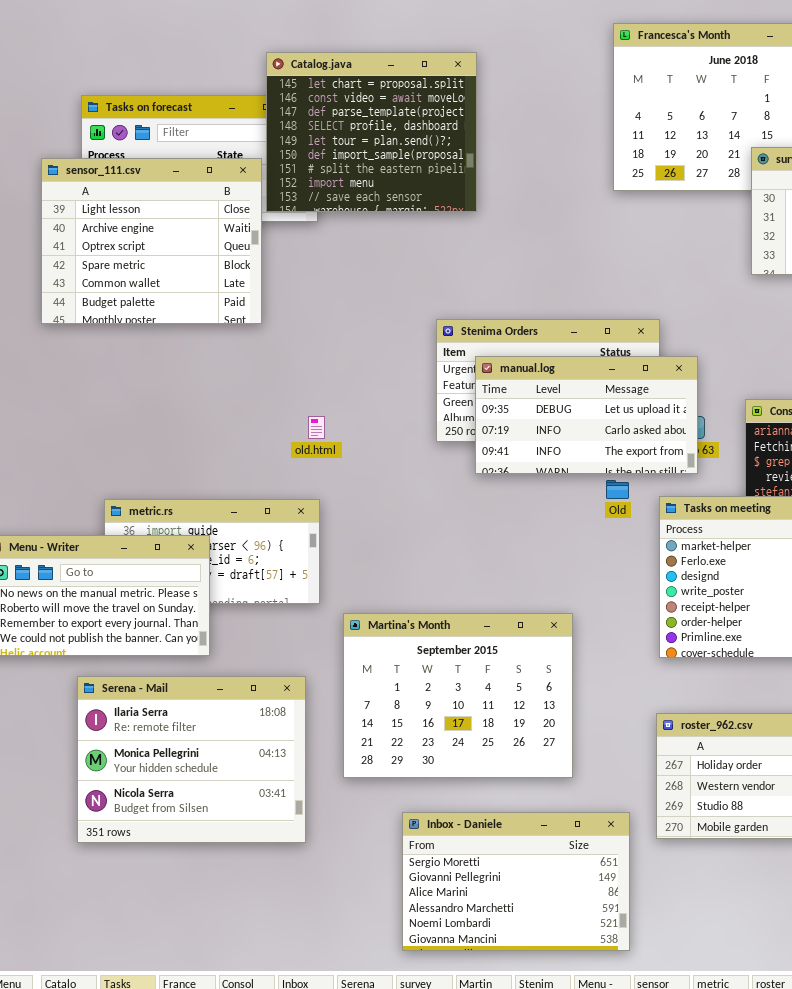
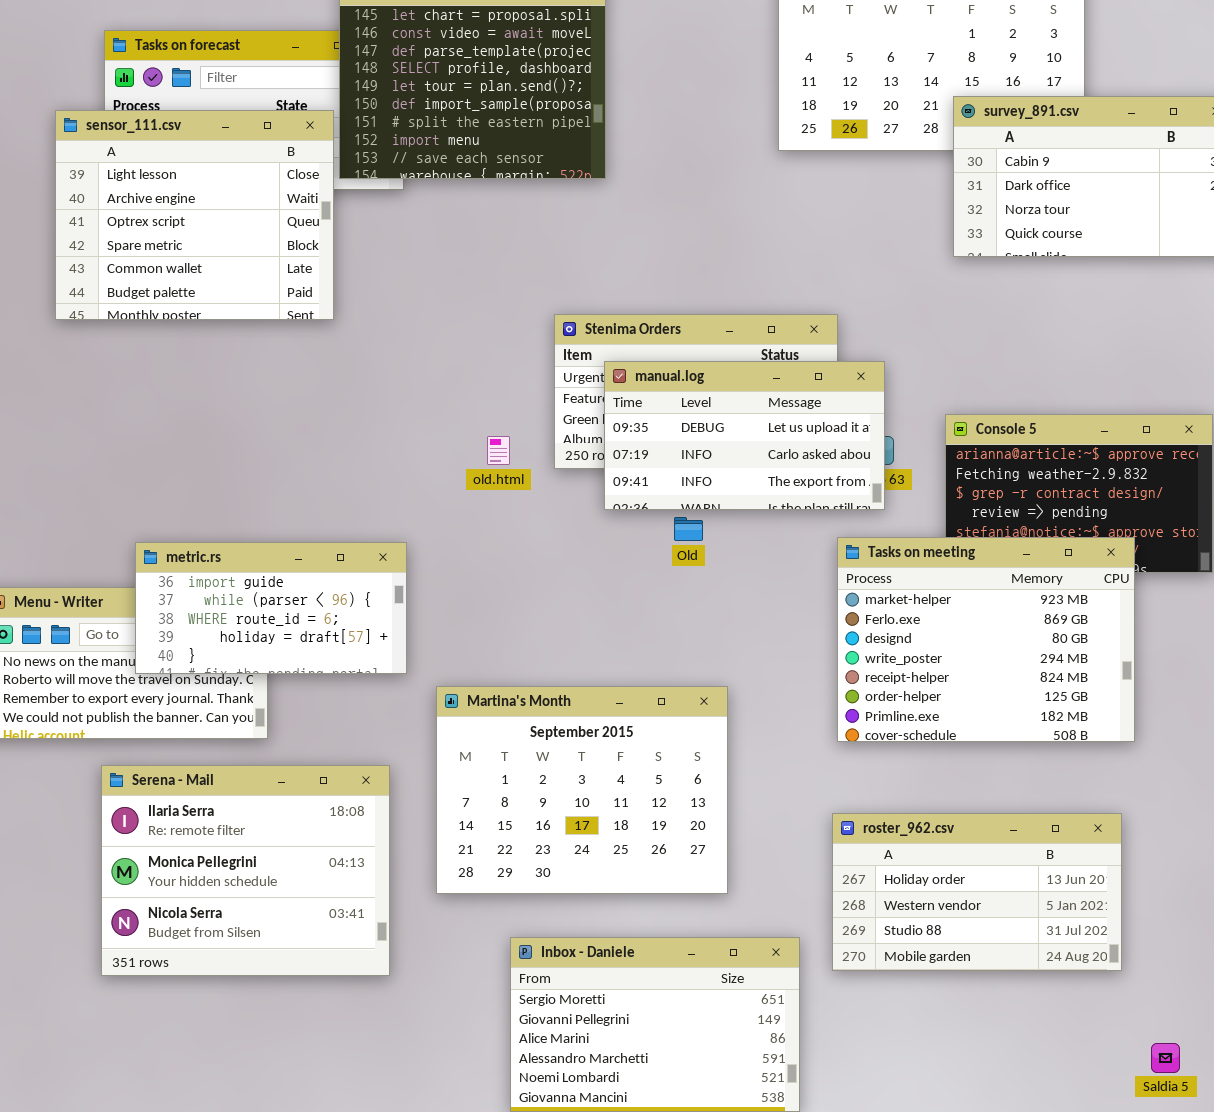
old.html: [308,416,325,439] -> [487,436,510,465], moved
Old: [606,480,629,499] -> [674,517,703,541], moved
metric.rs: [104,499,320,604] -> [135,542,407,674], raised

